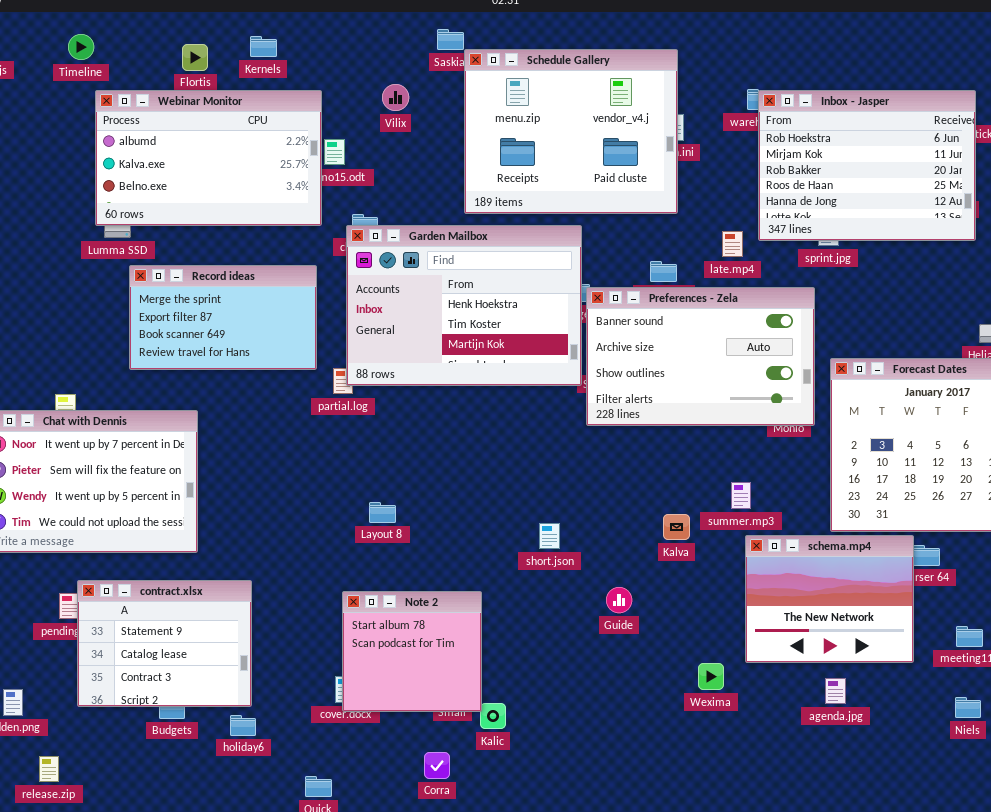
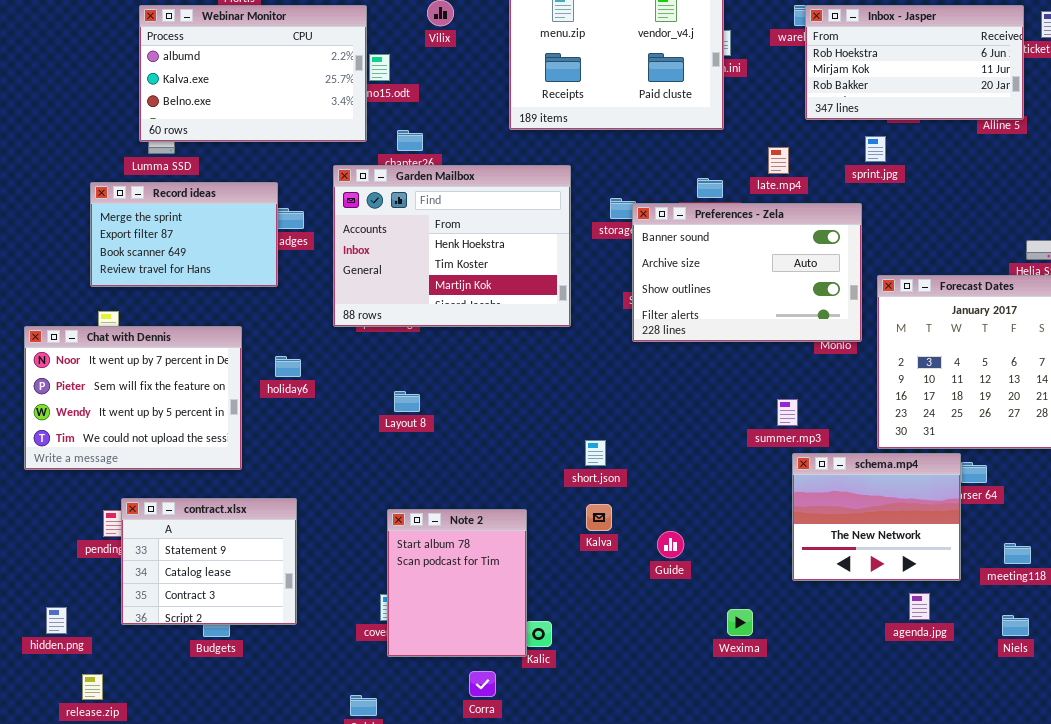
Inbox - Jasper: [758,90,976,241] -> [805,5,1024,120], resized
Garden Mailbox: [346,225,582,386] -> [333,165,571,327], moved
Record ideas: [129,265,317,370] -> [90,182,278,287], moved
Layout 8: [369,502,396,523] -> [394,391,420,412], moved
Kalva: [663,514,690,540] -> [586,504,612,531], moved
Guide: [606,587,632,613] -> [657,531,684,558], moved
Note 2: [342,591,482,712] -> [387,509,527,657], resized
Wexima: [698,663,724,690] -> [727,609,753,636], moved
agenda.jpg: [825,678,846,704] -> [909,593,930,620], moved
holiday6: [230,715,256,736] -> [275,356,301,377], moved

